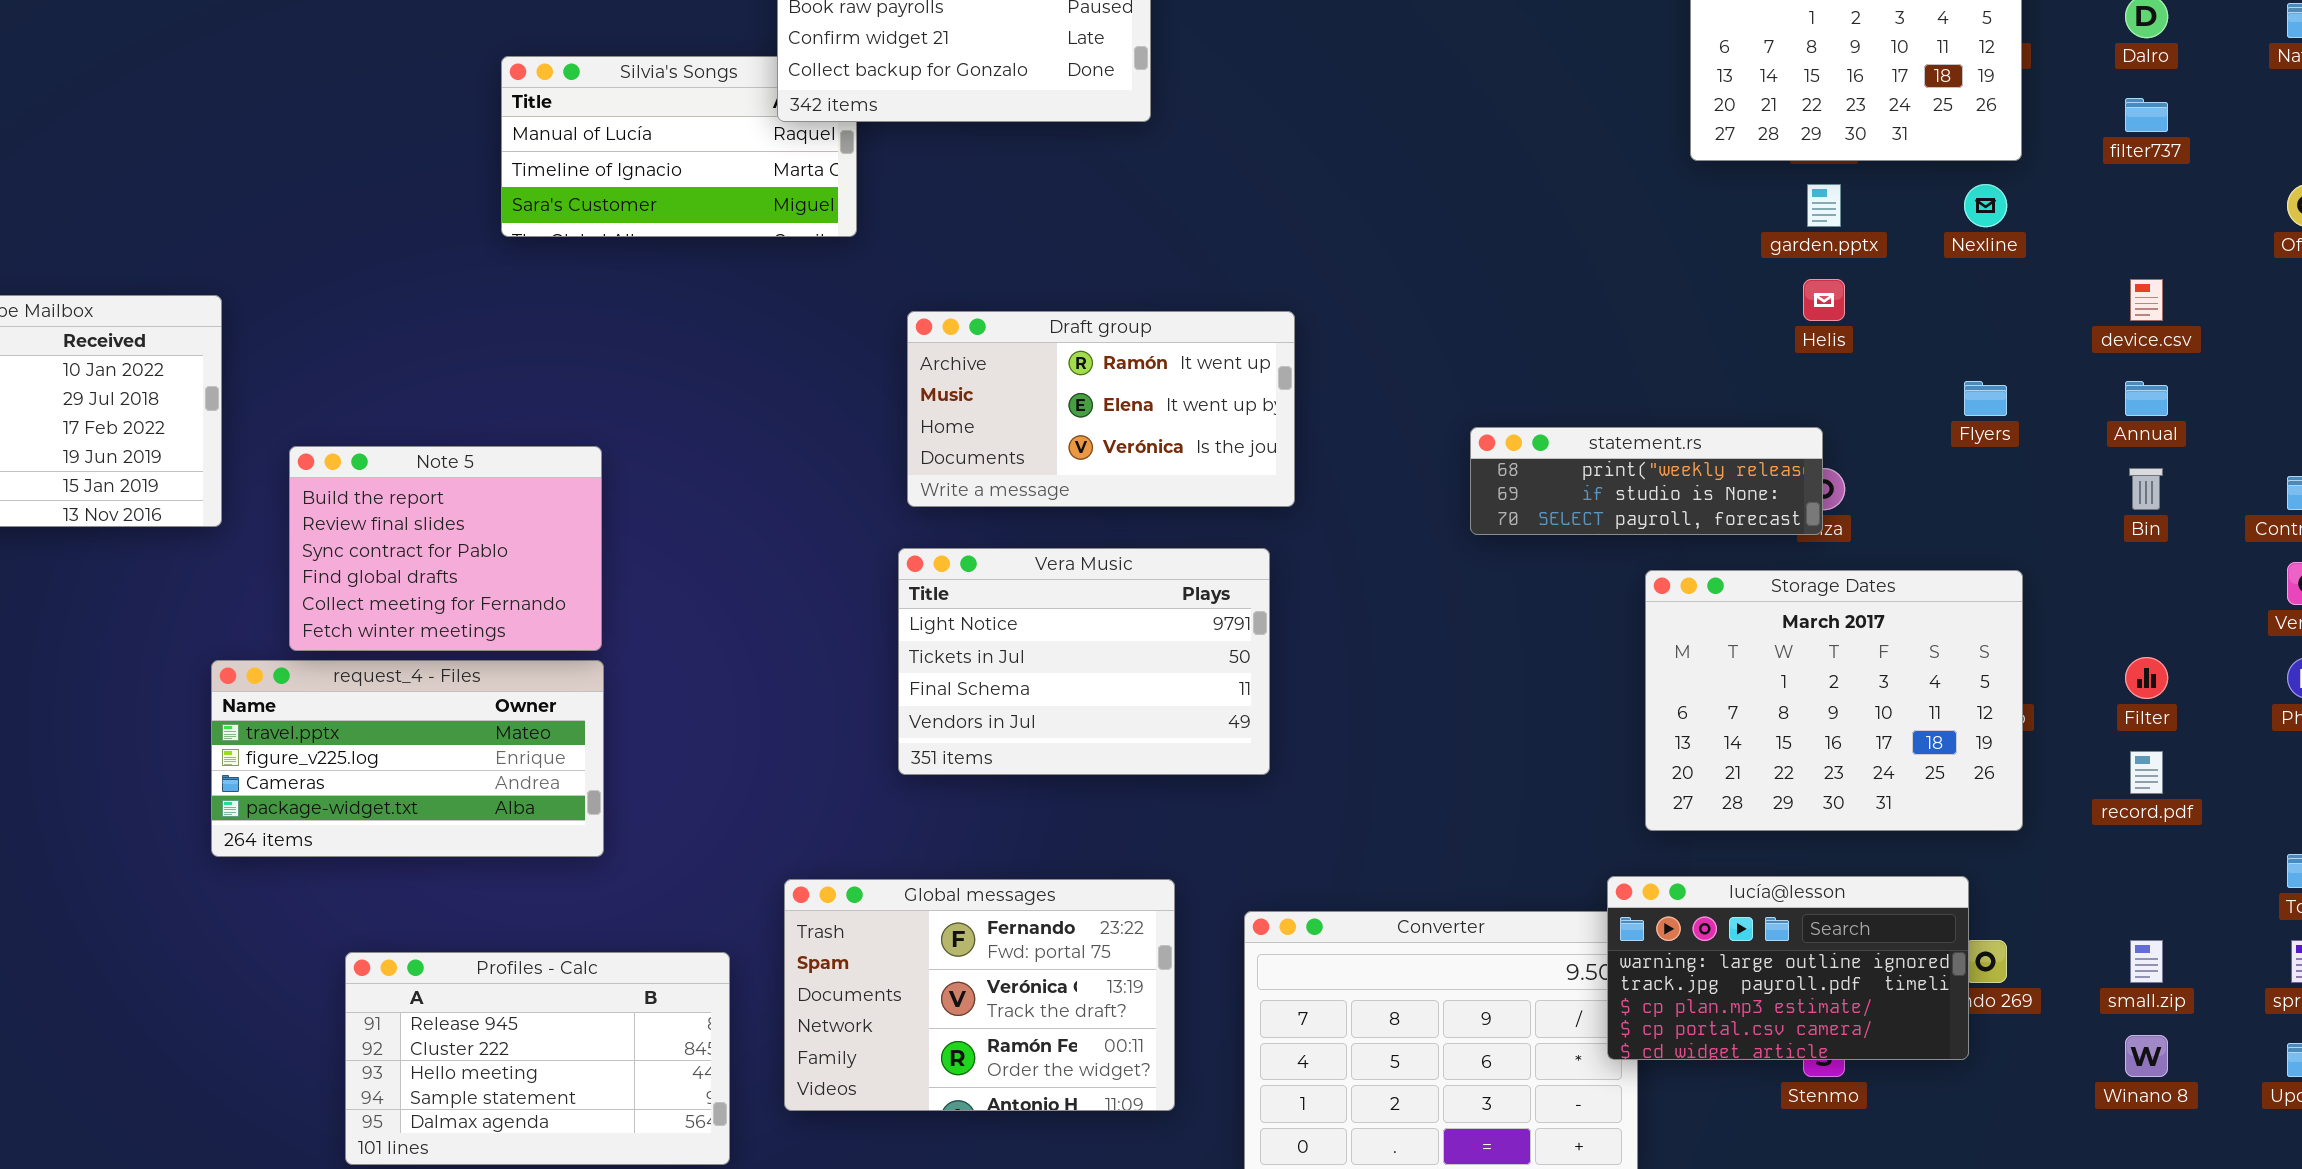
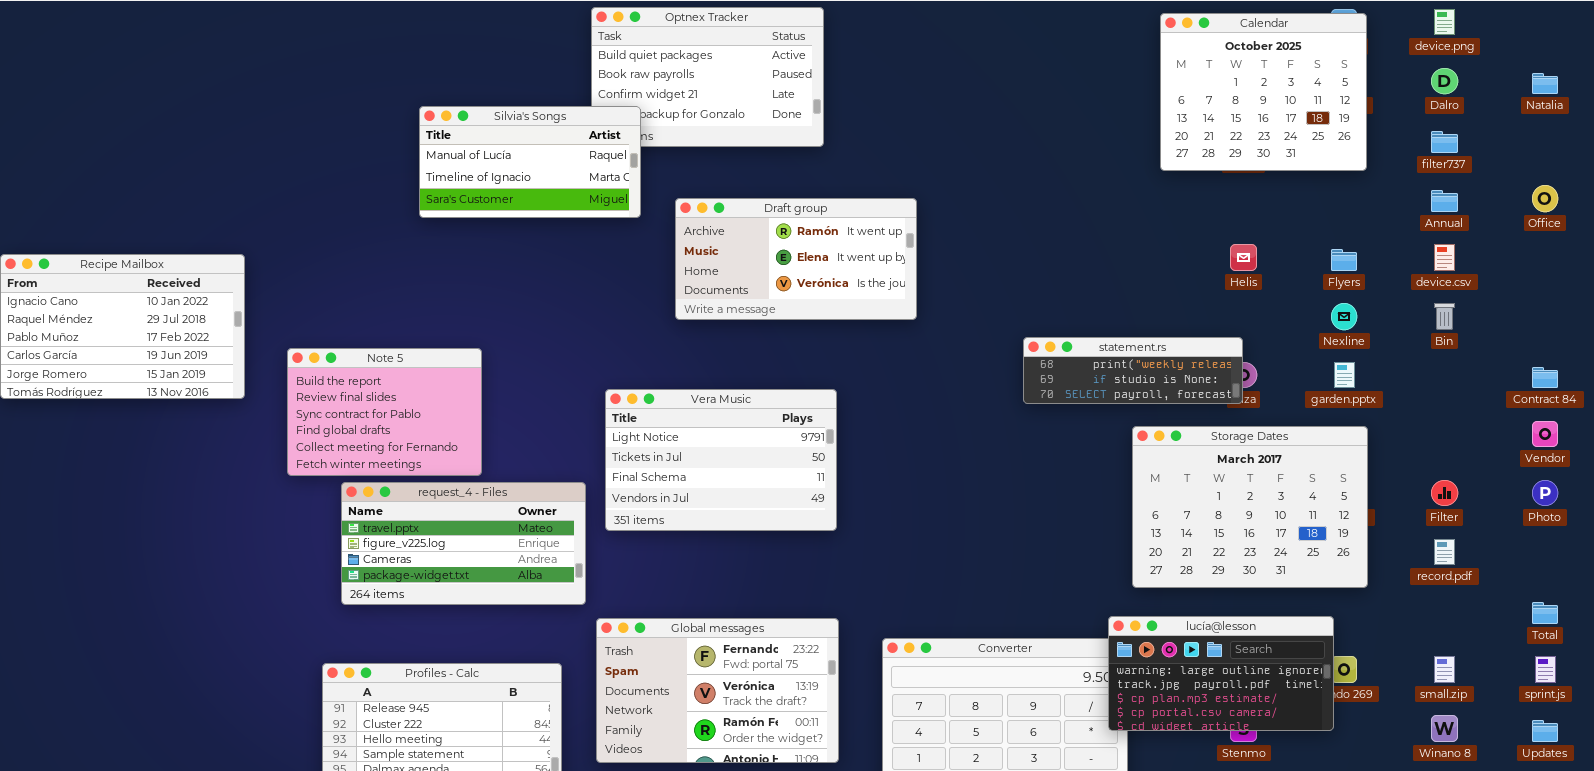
Silvia's Songs: [501,56,857,237] -> [419,106,641,218], raised
garden.pptx: [1807,184,1841,227] -> [1334,362,1355,388], moved
Nexline: [1964,184,2007,227] -> [1331,303,1357,330], moved
Draft group: [907,311,1295,507] -> [675,198,917,320], moved
Flyers: [1964,381,2007,416] -> [1331,249,1357,271], moved
Annual: [2125,381,2168,416] -> [1431,190,1458,212], moved
Bin: [2129,468,2163,510] -> [1434,303,1455,330], moved
Vera Music: [898,548,1270,775] -> [605,389,837,531], moved
request_4 - Files: [211,660,604,857] -> [341,482,586,605], moved

